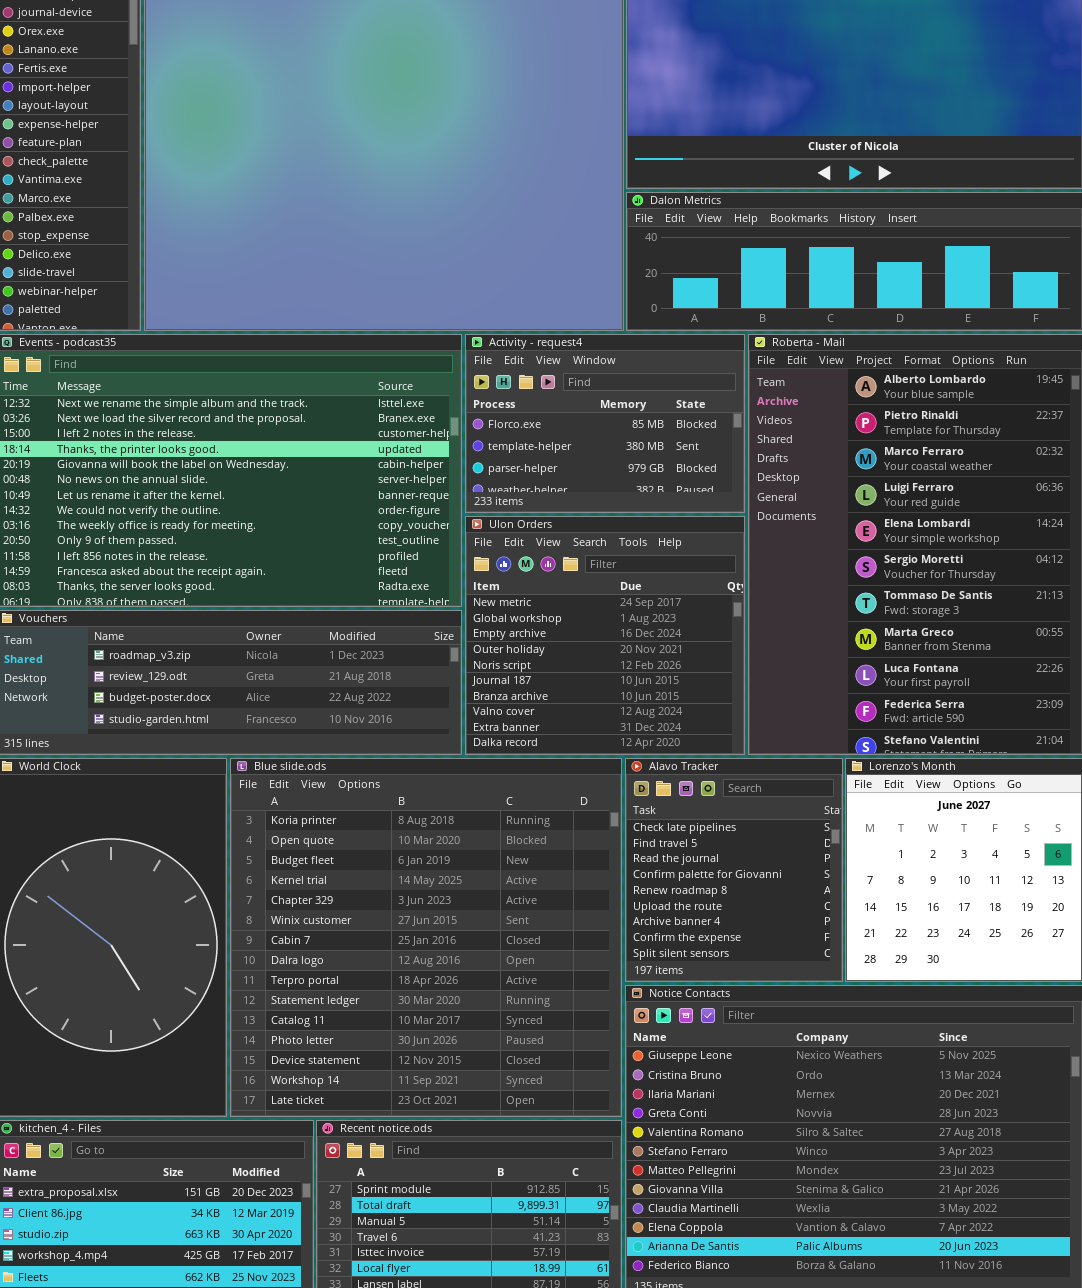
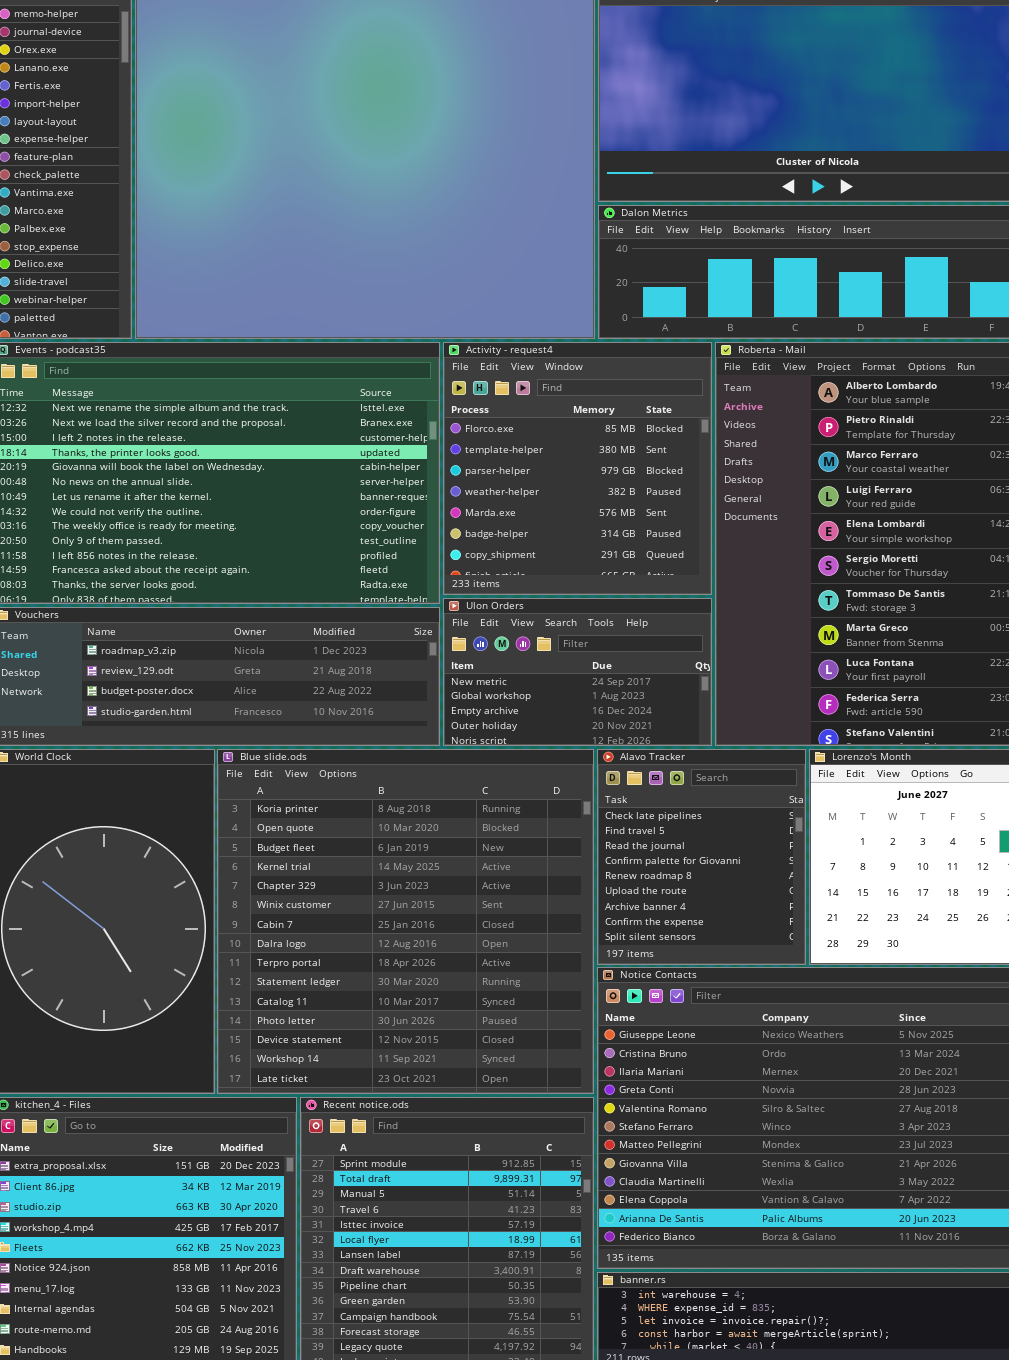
Activity - request4: [465,334,745,513] -> [443,342,712,595], resized
Ulon Orders: [465,516,745,755] -> [443,598,712,746], resized

